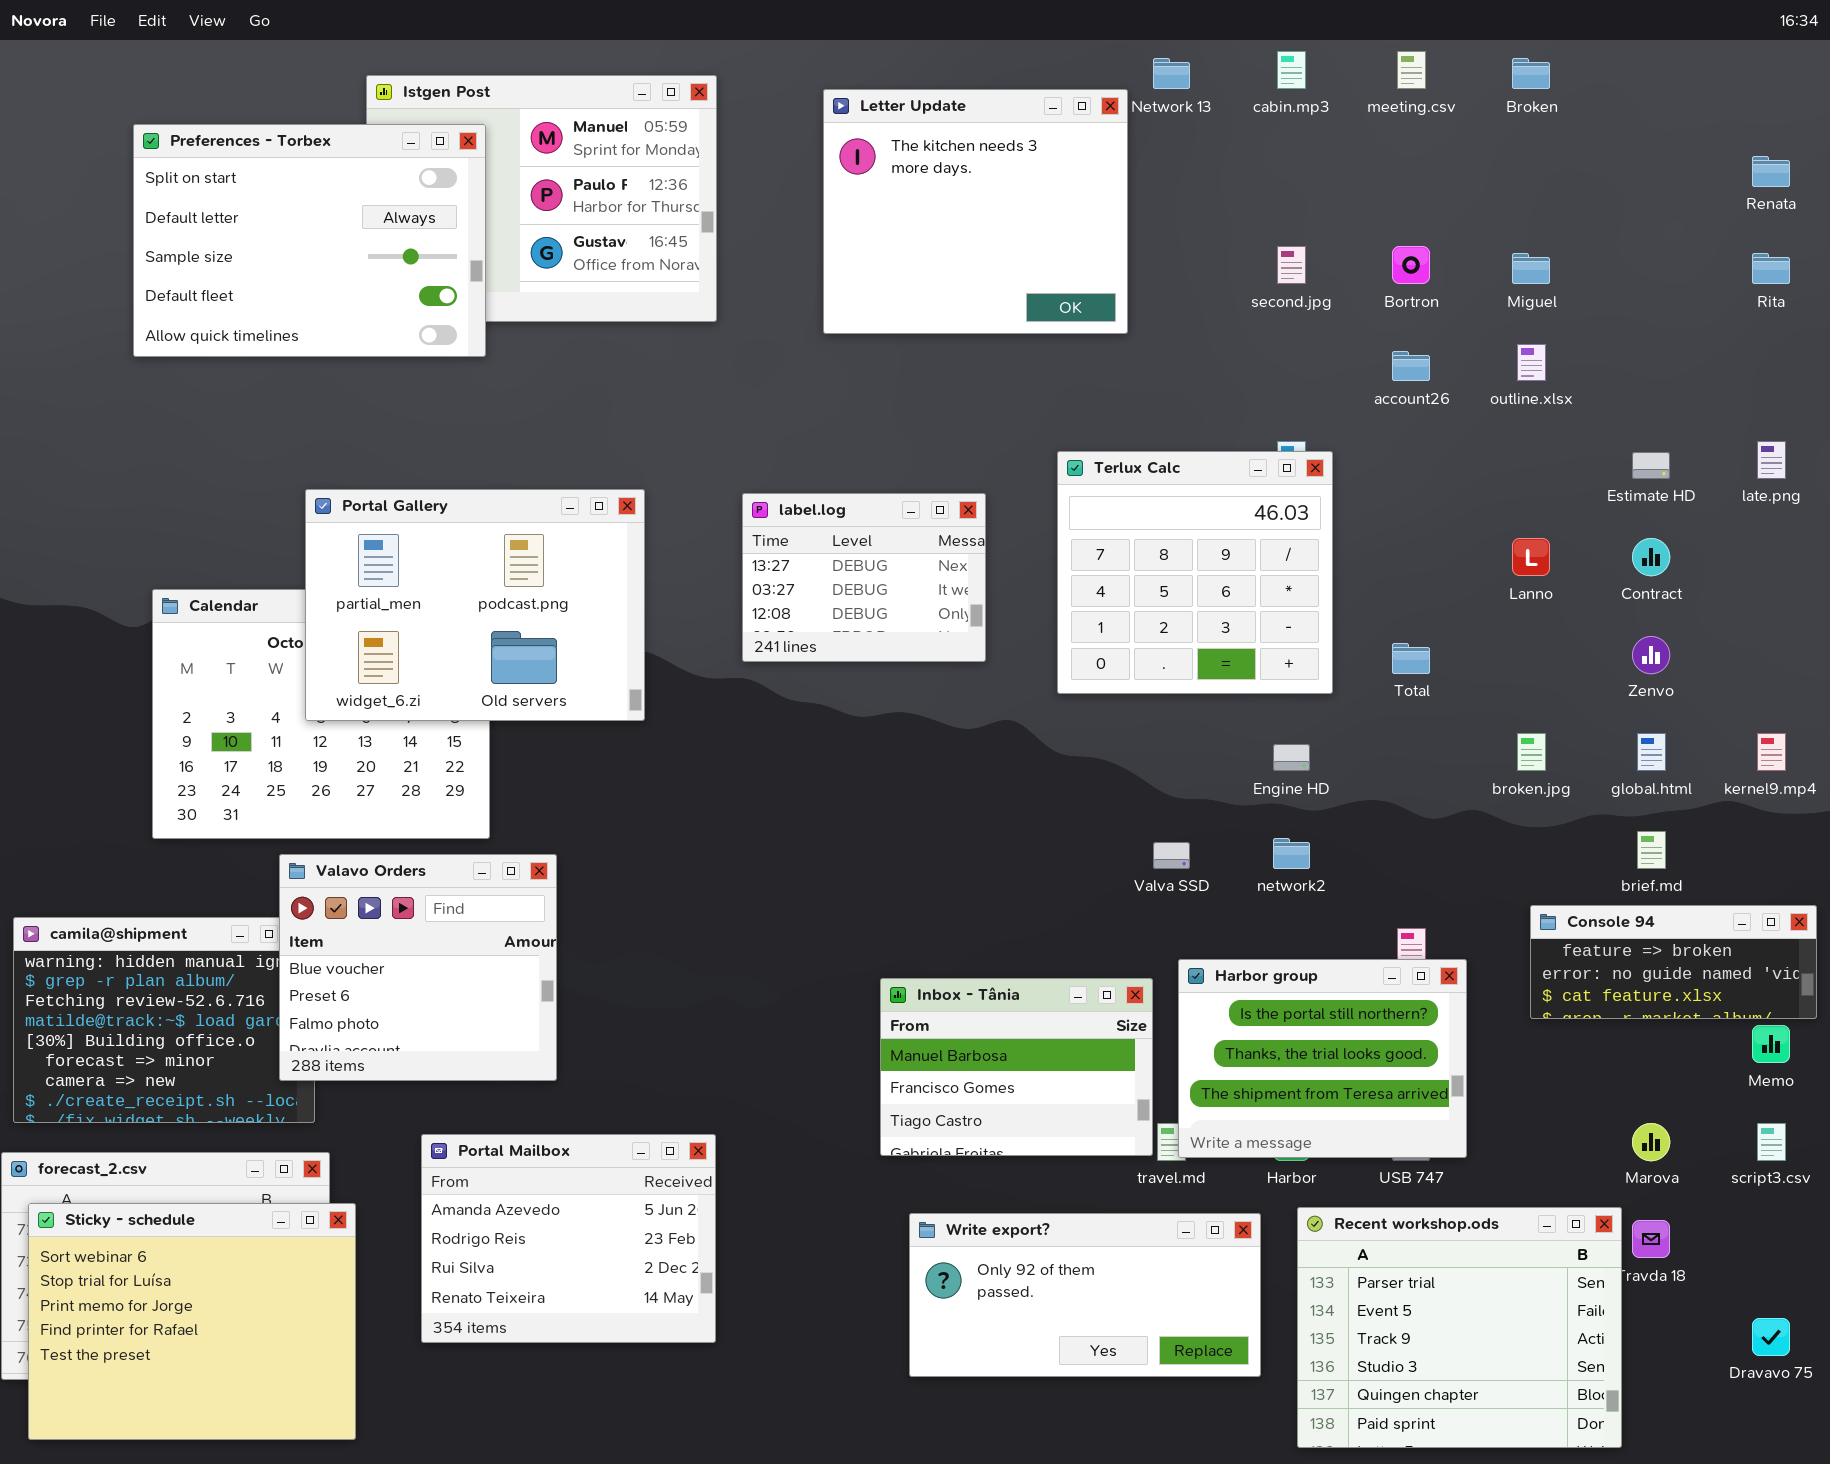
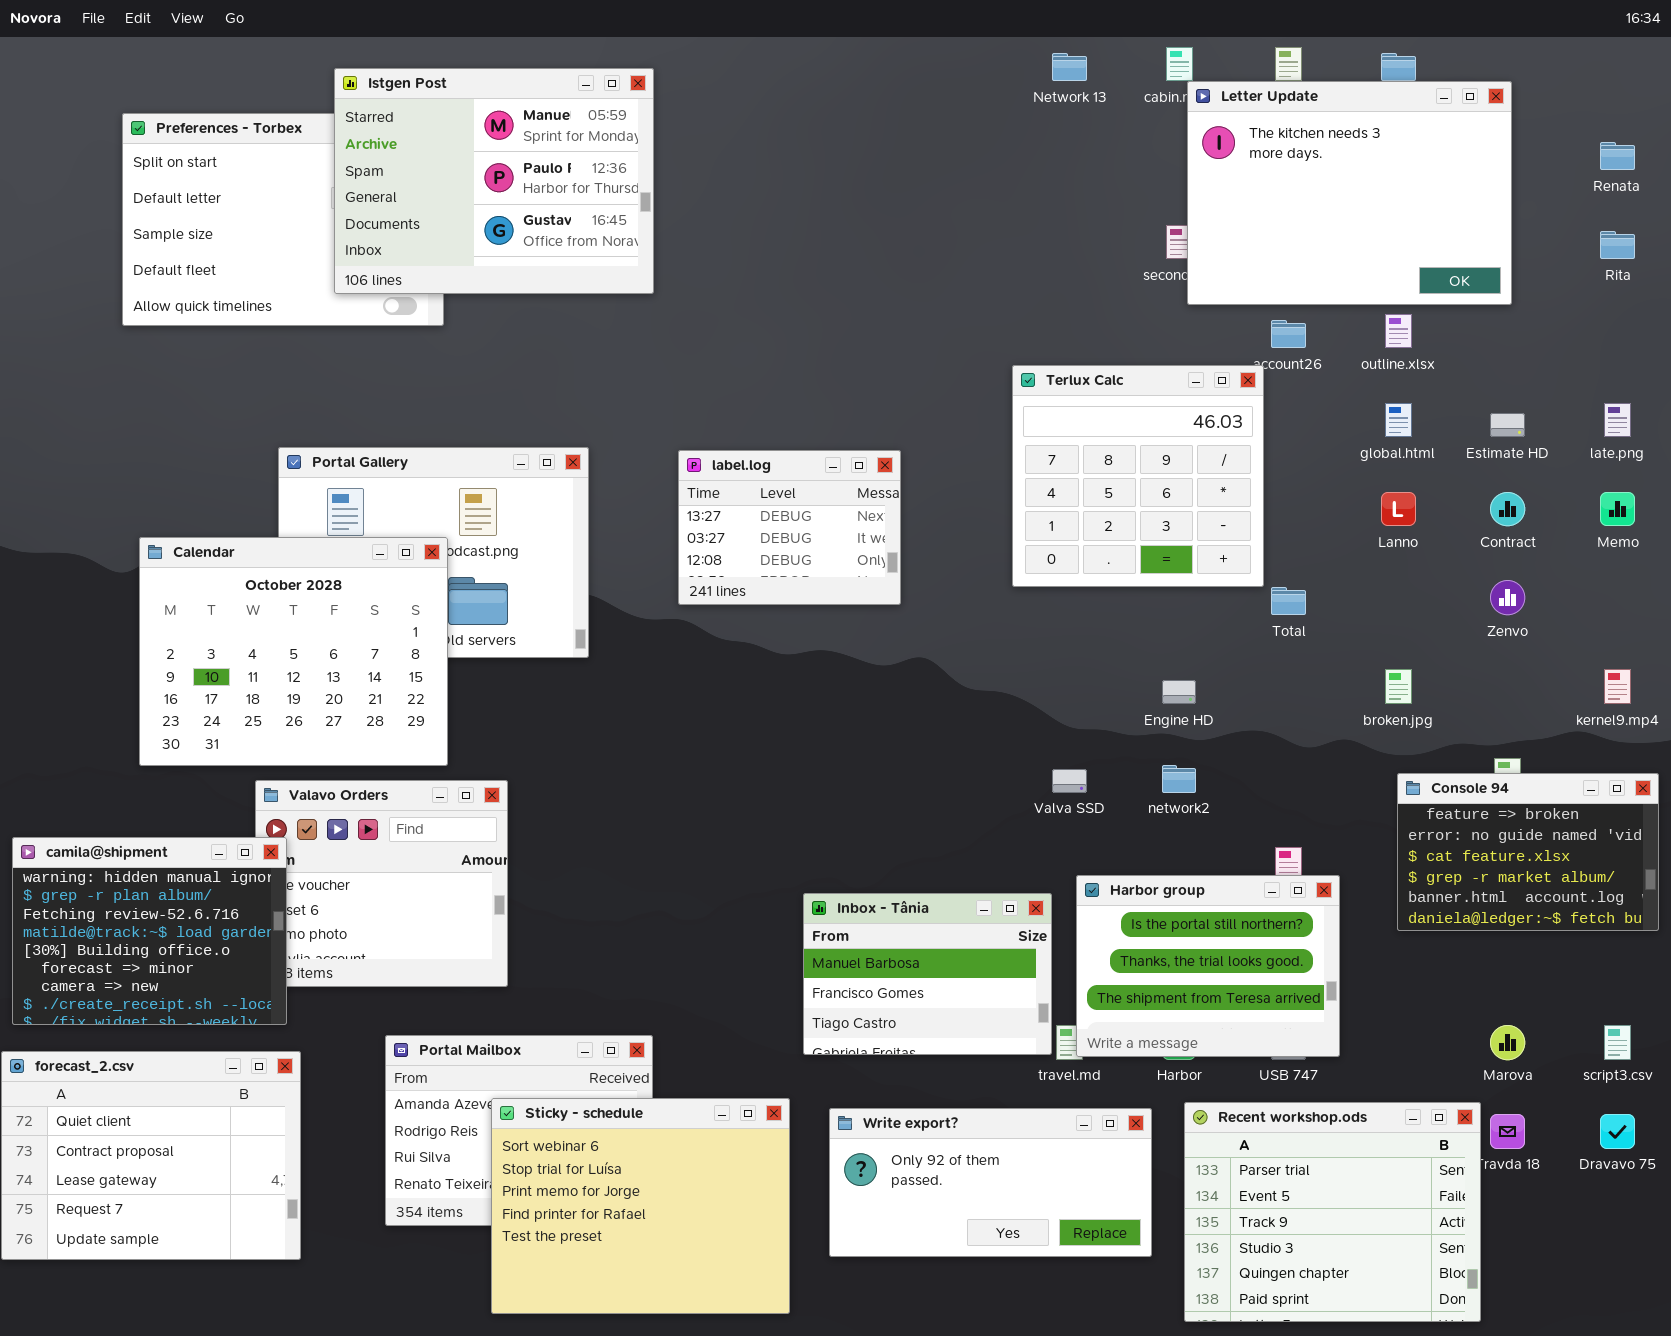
Istgen Post: [366,75,717,322] -> [334,68,654,294], raised
Letter Update: [823,89,1128,334] -> [1187,81,1512,305], moved, resized
Terlux Calc: [1057,451,1333,694] -> [1012,365,1264,587], moved
Calendar: [152,589,490,839] -> [139,537,448,766], raised
global.html: [1637,733,1666,771] -> [1385,403,1412,437], moved
Console 94: [1530,905,1817,1019] -> [1397,773,1659,931], resized
camila@shipment: [13,917,315,1123] -> [12,837,287,1025], raised
Memo: [1752,1025,1790,1063] -> [1600,492,1635,526], moved
Sticky - schedule: [28,1203,356,1440] -> [491,1098,790,1314], moved
Dravavo 75: [1752,1318,1790,1356] -> [1600,1114,1635,1149], moved

